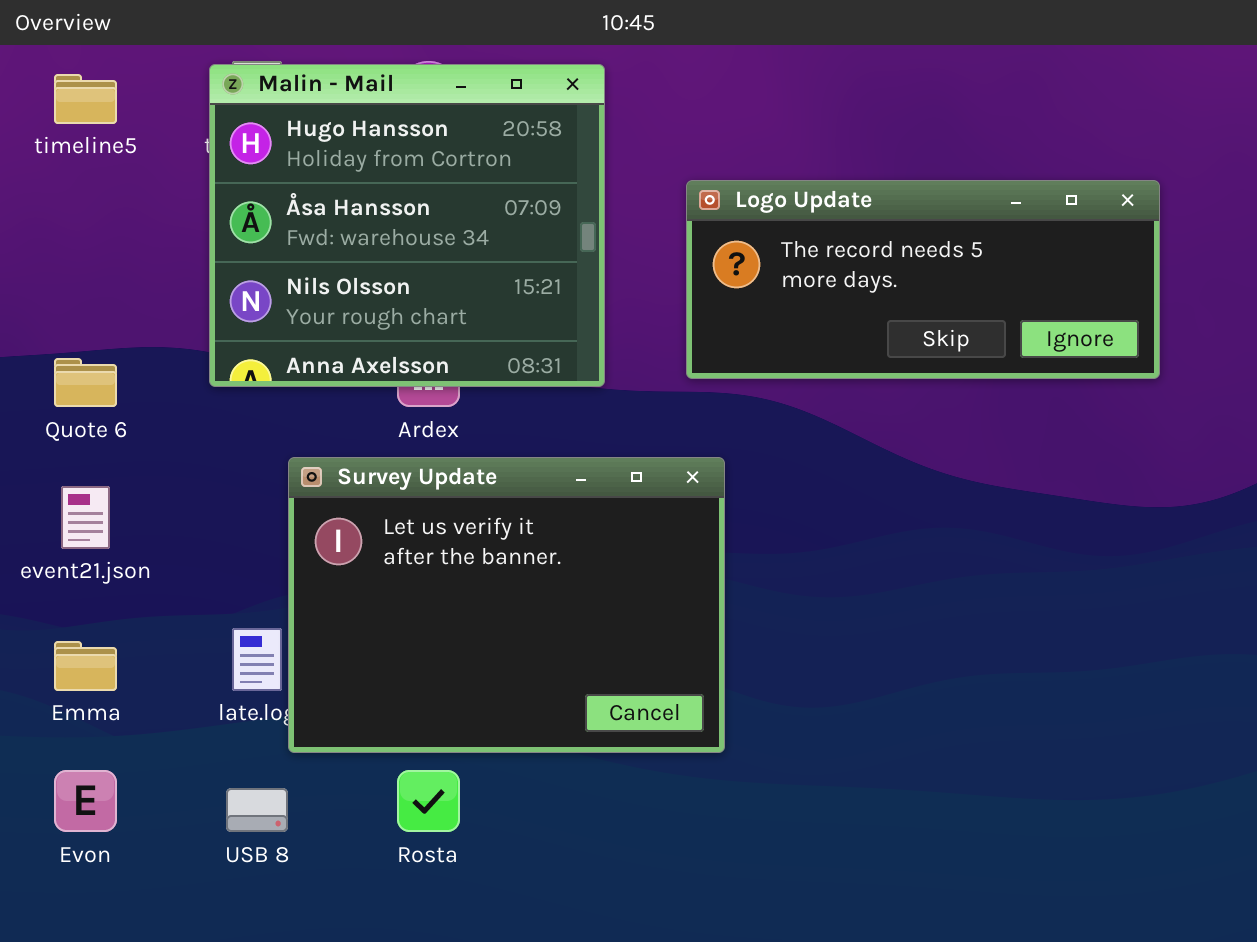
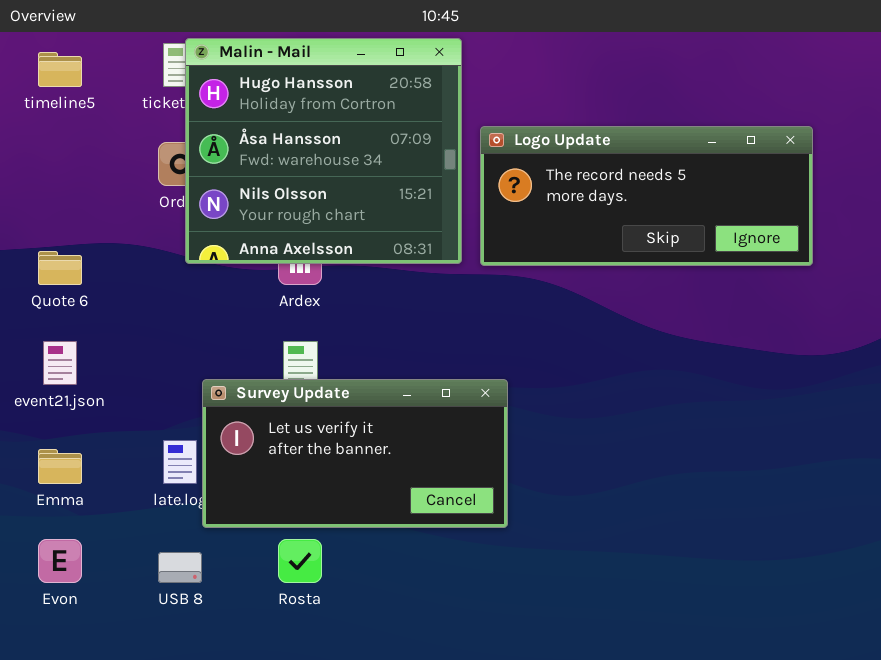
Malin - Mail: [209,64,605,387] -> [185,38,462,264], moved
Survey Update: [288,457,725,753] -> [202,379,508,528], resized

